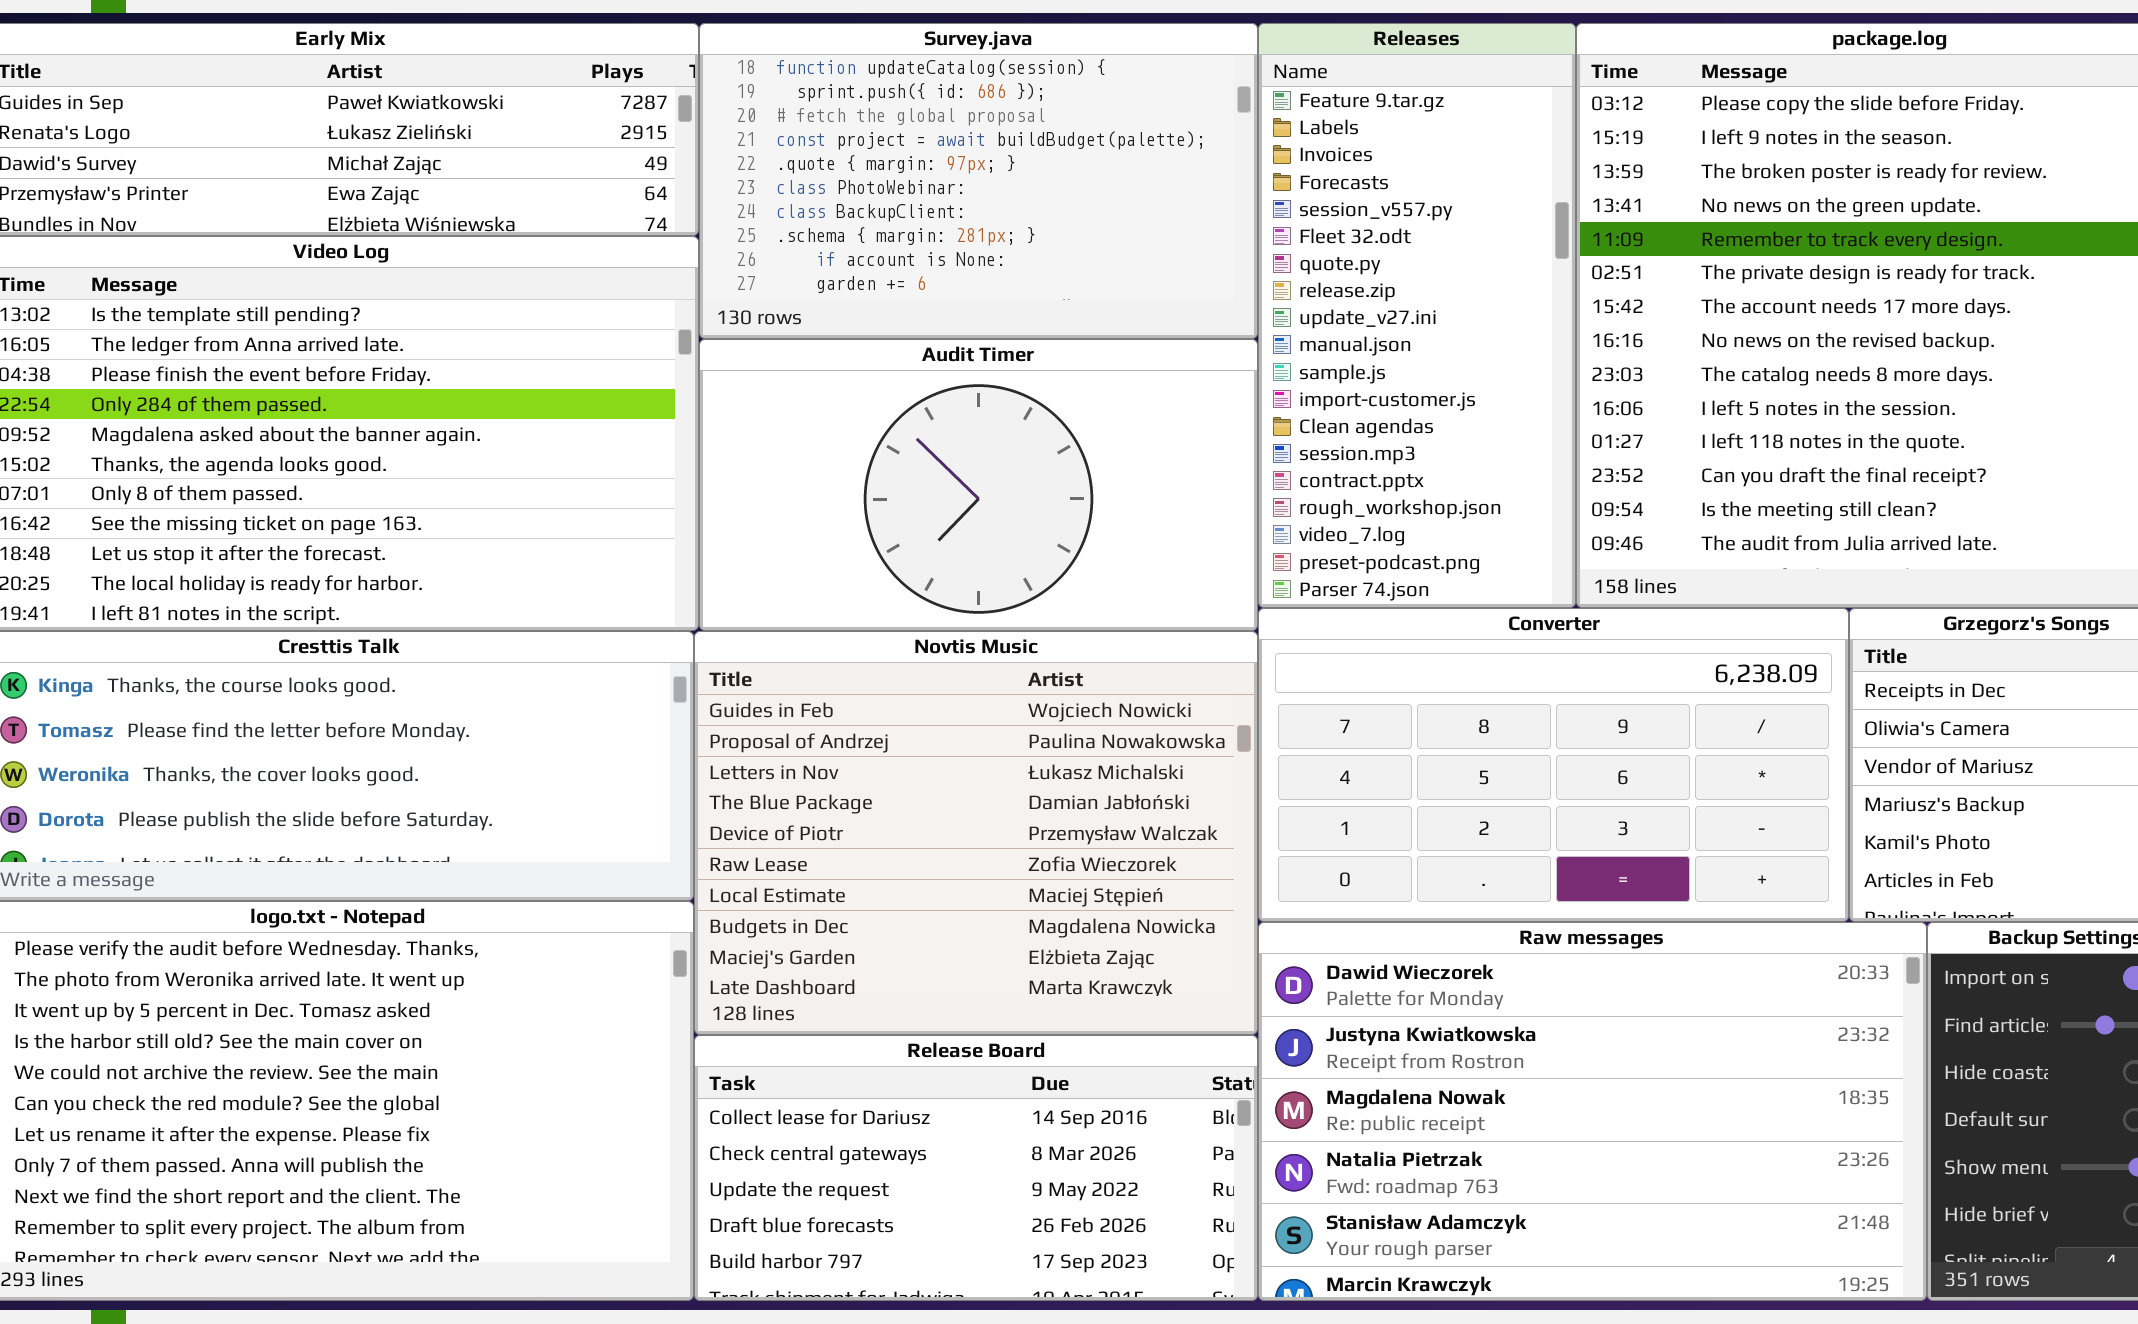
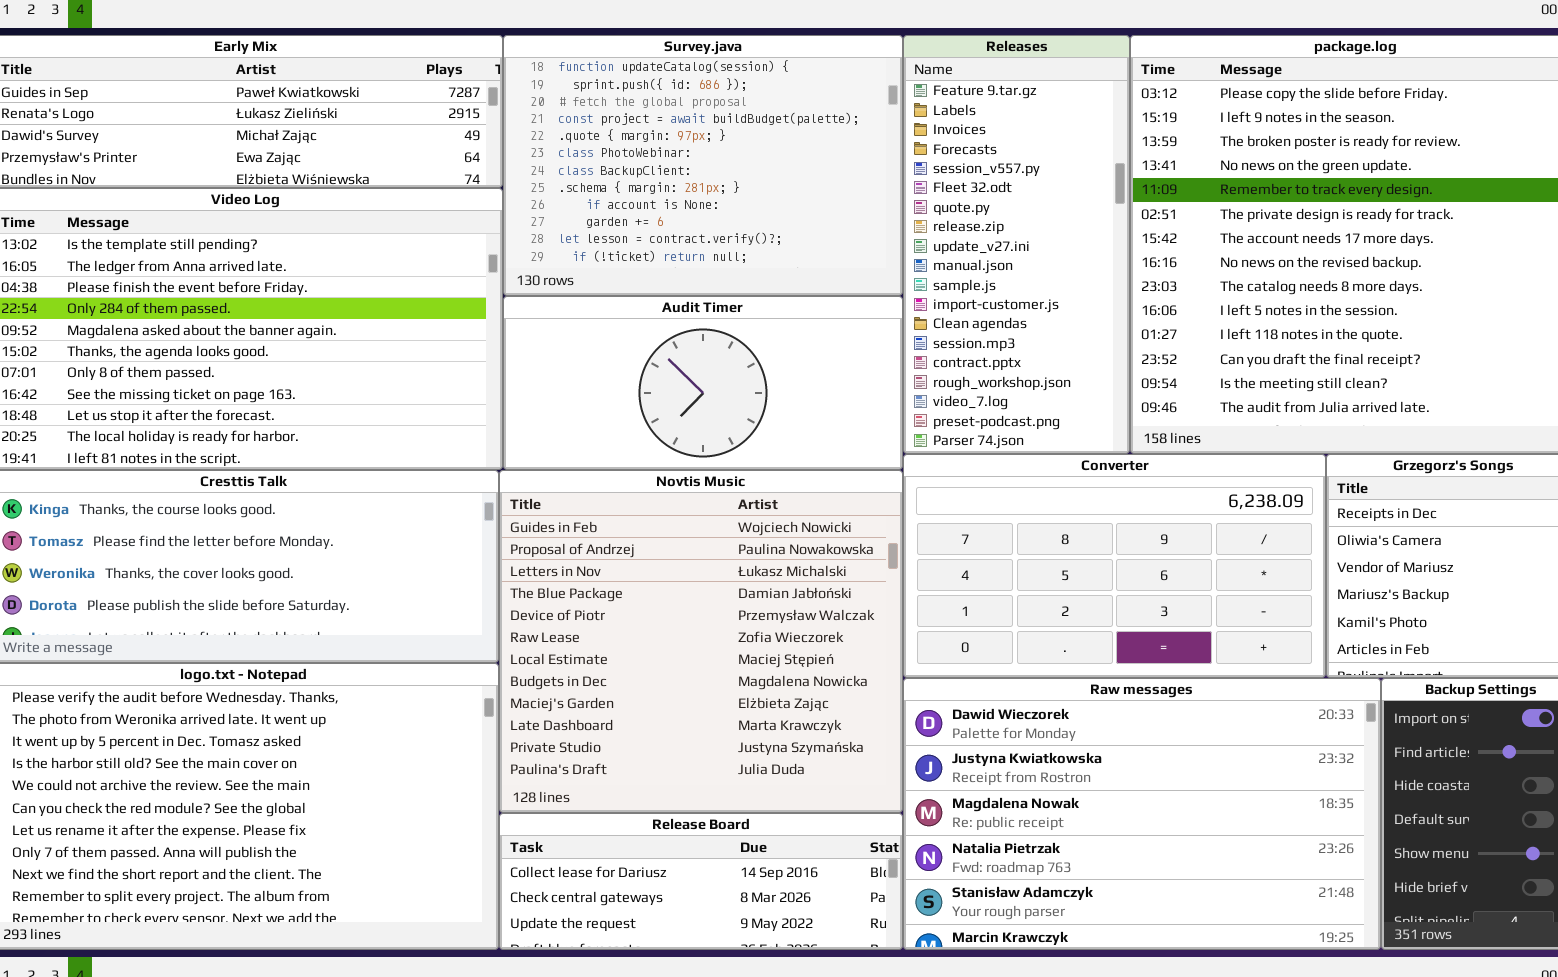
Survey.java: [699,23,1258,339] -> [503,35,903,296], resized
Audit Timer: [699,339,1258,631] -> [503,296,903,470], resized
Novtis Music: [694,631,1258,1035] -> [499,470,903,813], resized
Release Board: [694,1035,1258,1301] -> [499,813,903,950], resized

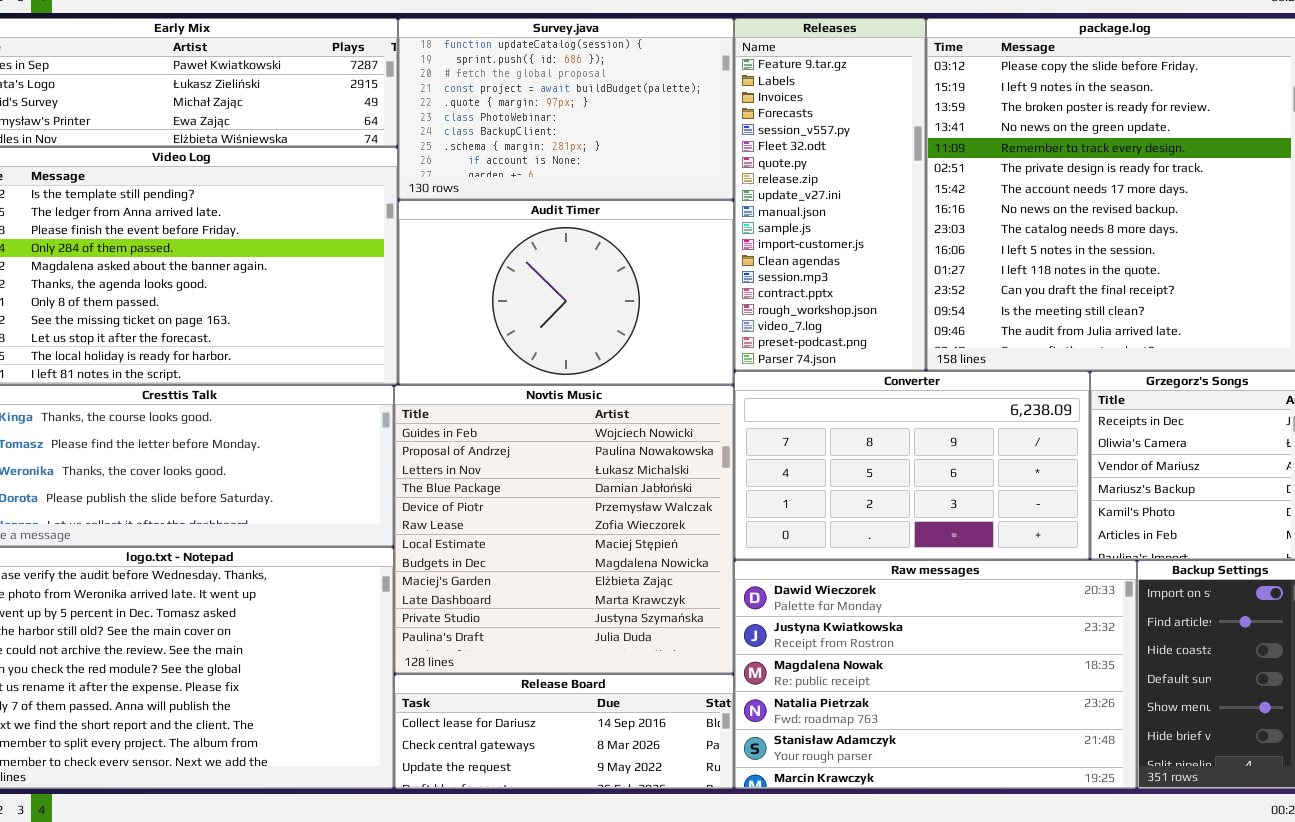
Survey.java: [503,35,903,296] -> [398,18,734,200], resized
Audit Timer: [503,296,903,470] -> [398,200,734,385], resized

